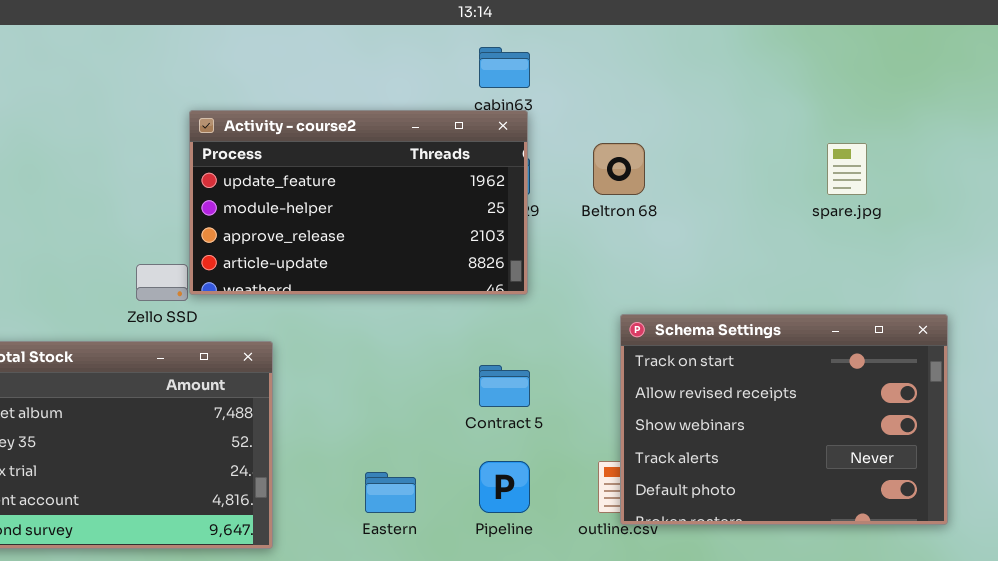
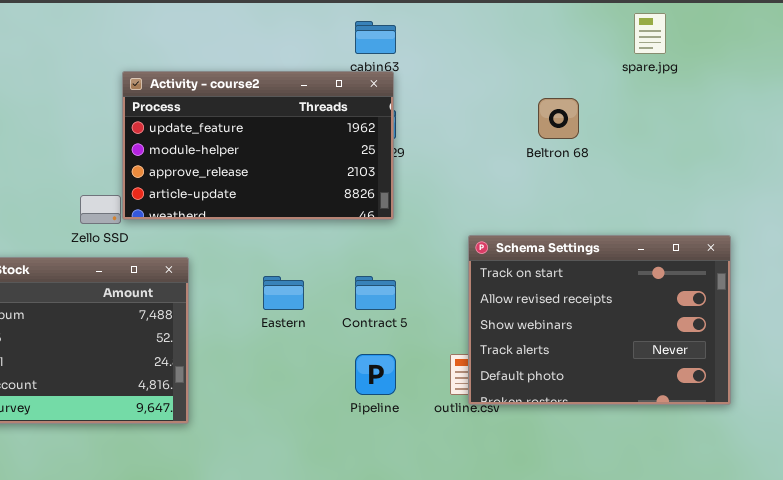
Beltron 68: [593,143,645,195] -> [538,98,579,139], moved
spare.jpg: [827,143,867,195] -> [634,13,666,54], moved
Eastern: [365,472,416,513] -> [263,276,304,310], moved

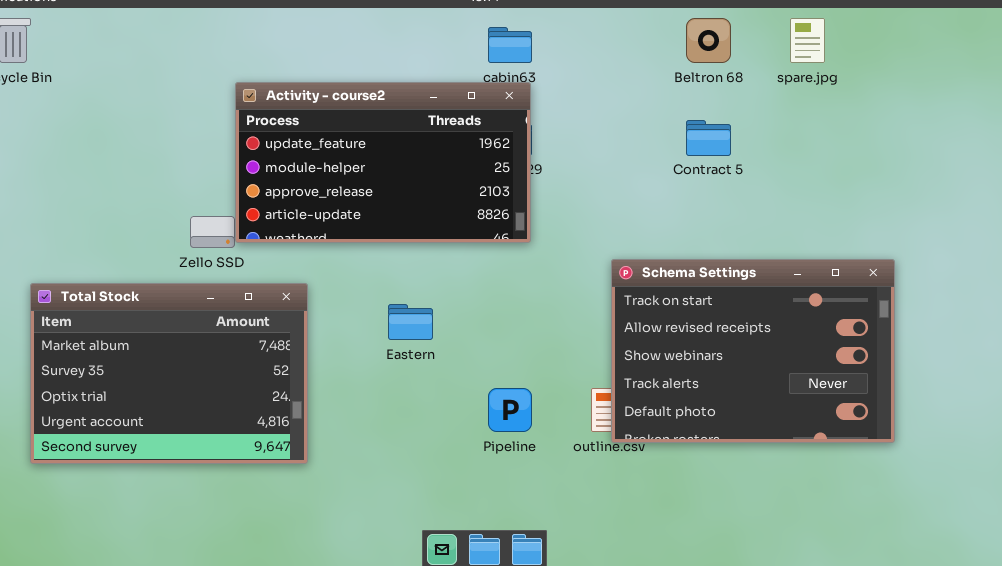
Beltron 68: [538,98,579,139] -> [686,18,731,63], moved
Contract 5: [355,276,396,310] -> [686,120,731,156], moved

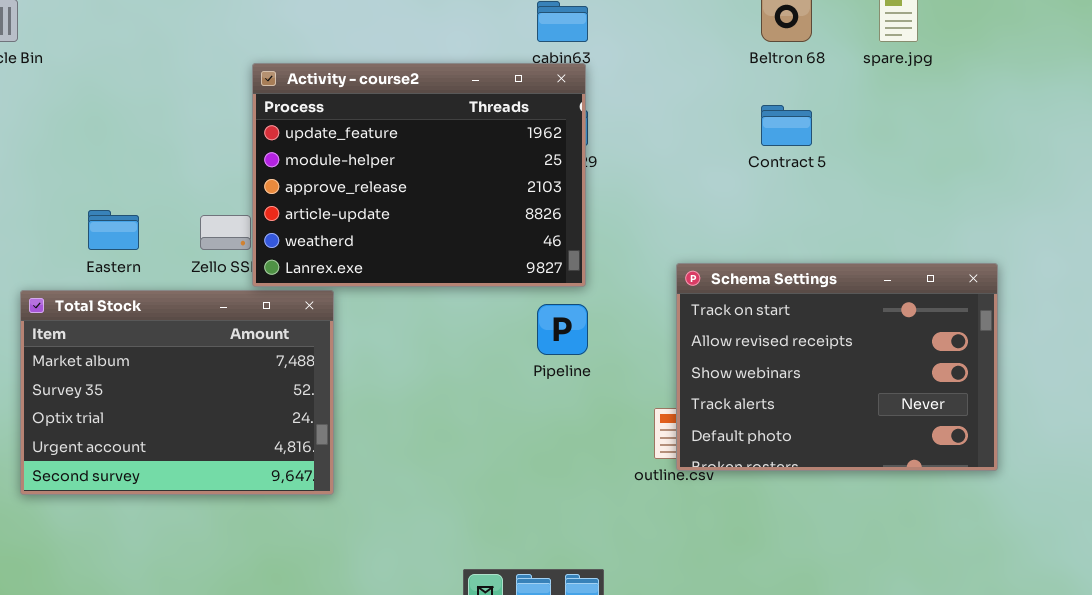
Activity - course2: [235,82,531,243] -> [252,63,586,287], resized
Eastern: [388,304,433,340] -> [88,210,139,250], moved
Pipeline: [488,388,532,432] -> [537,304,588,355], moved

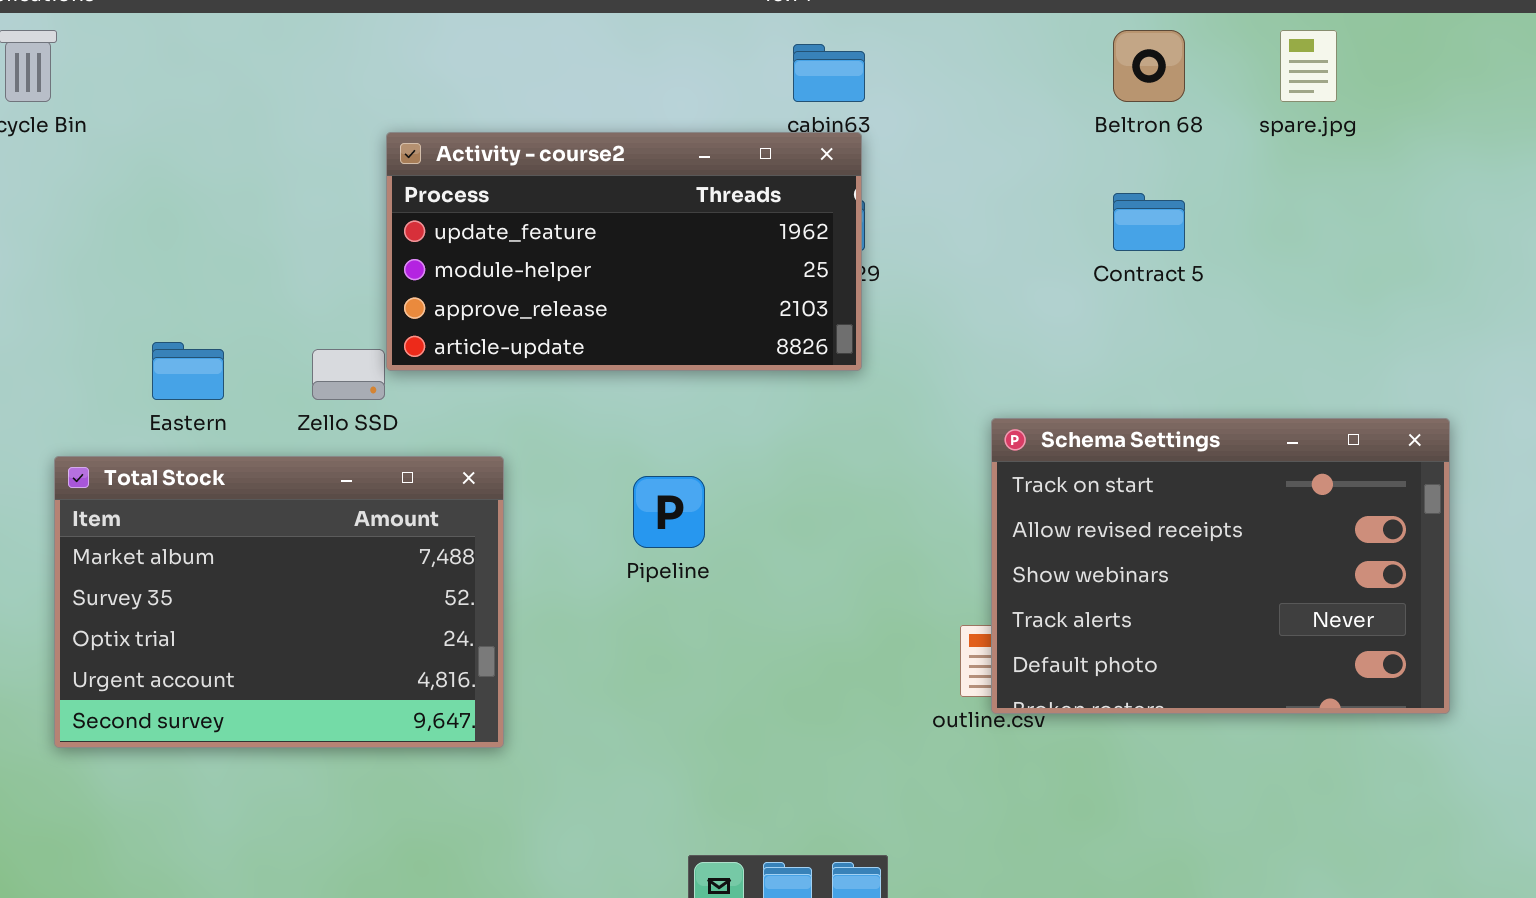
Activity - course2: [252,63,586,287] -> [386,132,862,371], resized
Pipeline: [537,304,588,355] -> [633,476,705,548], moved

